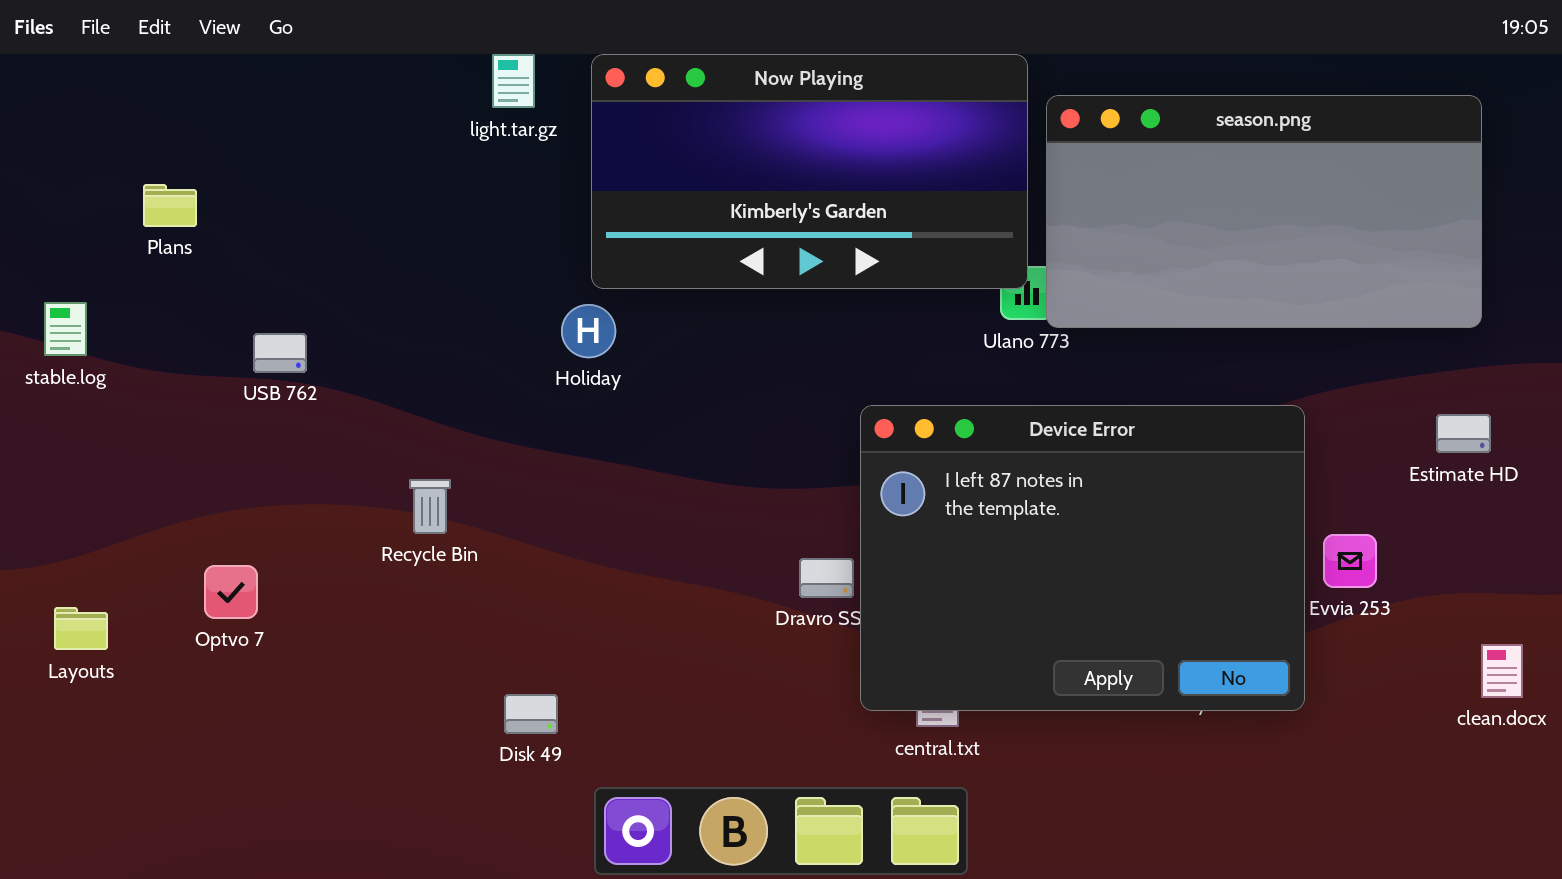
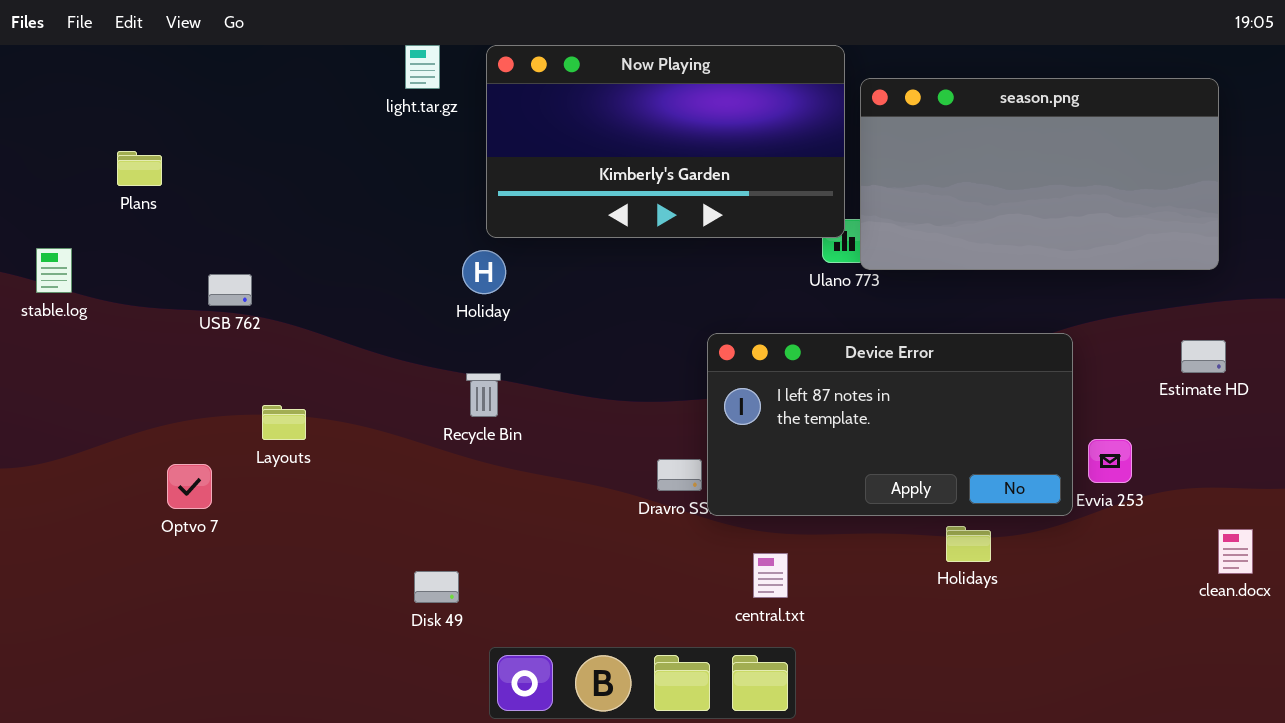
Device Error: [860,405,1305,711] -> [707,333,1073,516], resized
Recycle Bin: [409,479,451,534] -> [466,373,501,417], moved
Layouts: [54,607,108,650] -> [262,405,306,440], moved

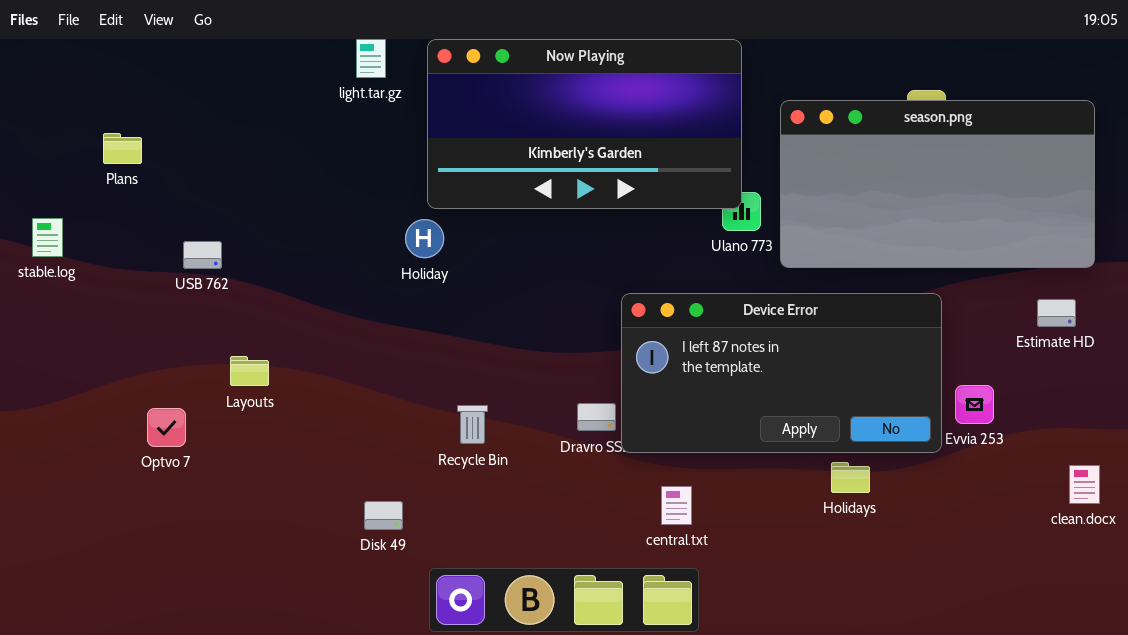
season.png: [860,78,1219,270] -> [780,100,1095,268], moved
Recycle Bin: [466,373,501,417] -> [457,405,488,444], moved

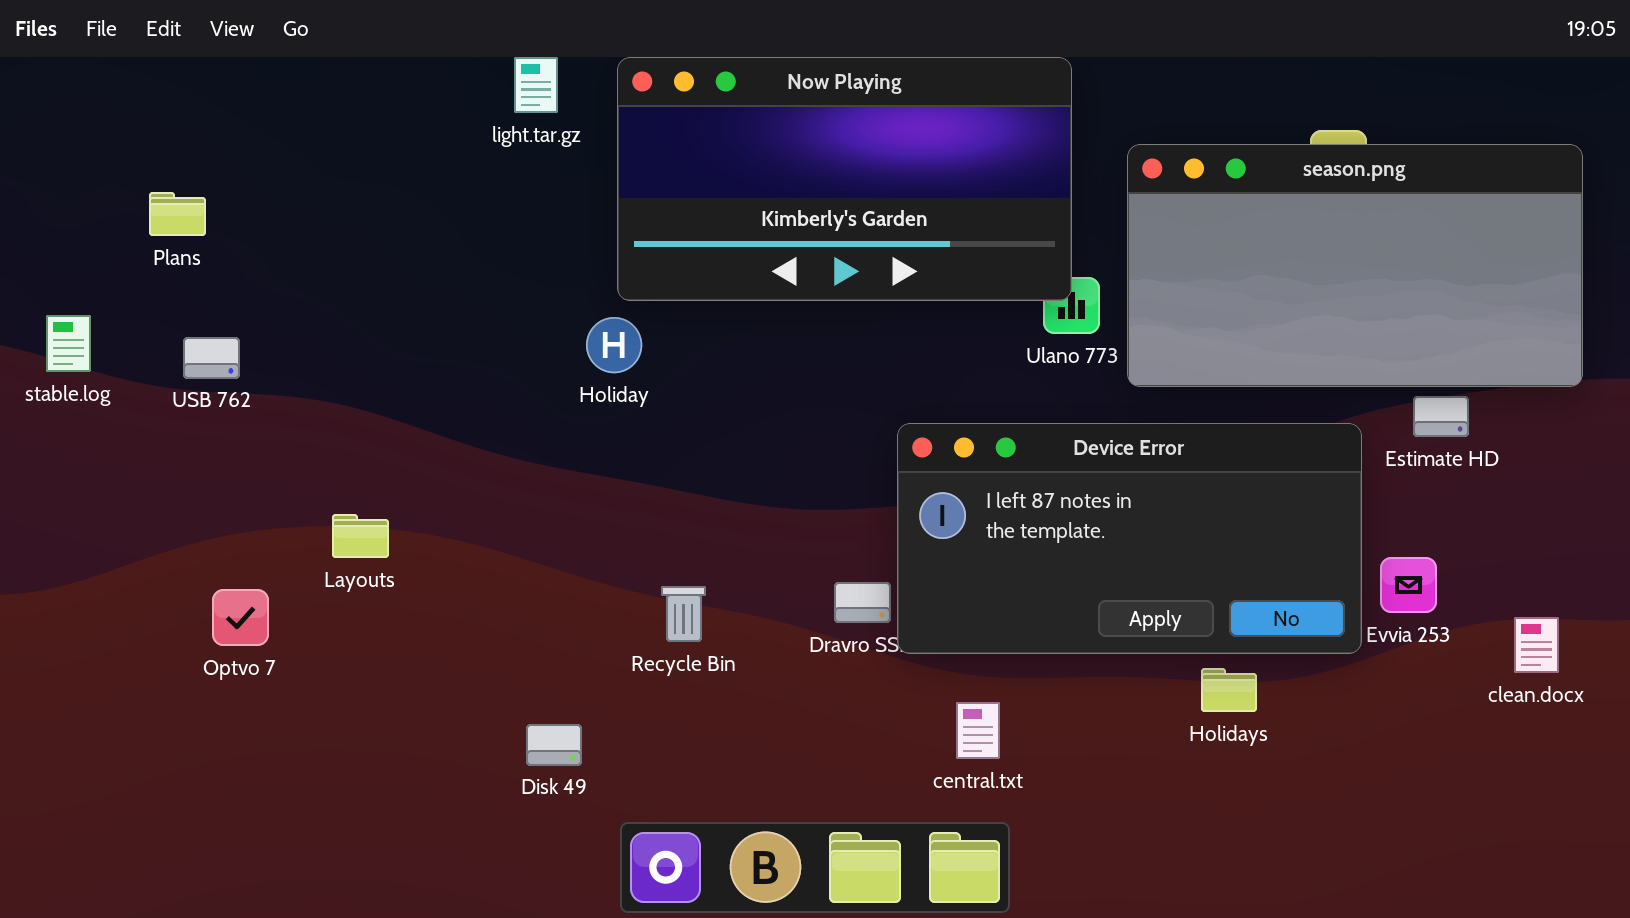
USB 762: [183,241,222,269] -> [183,337,240,379], moved
Estimate HD: [1037,299,1076,327] -> [1413,396,1469,437], moved
clean.docx: [1069,465,1100,504] -> [1514,617,1559,673], moved

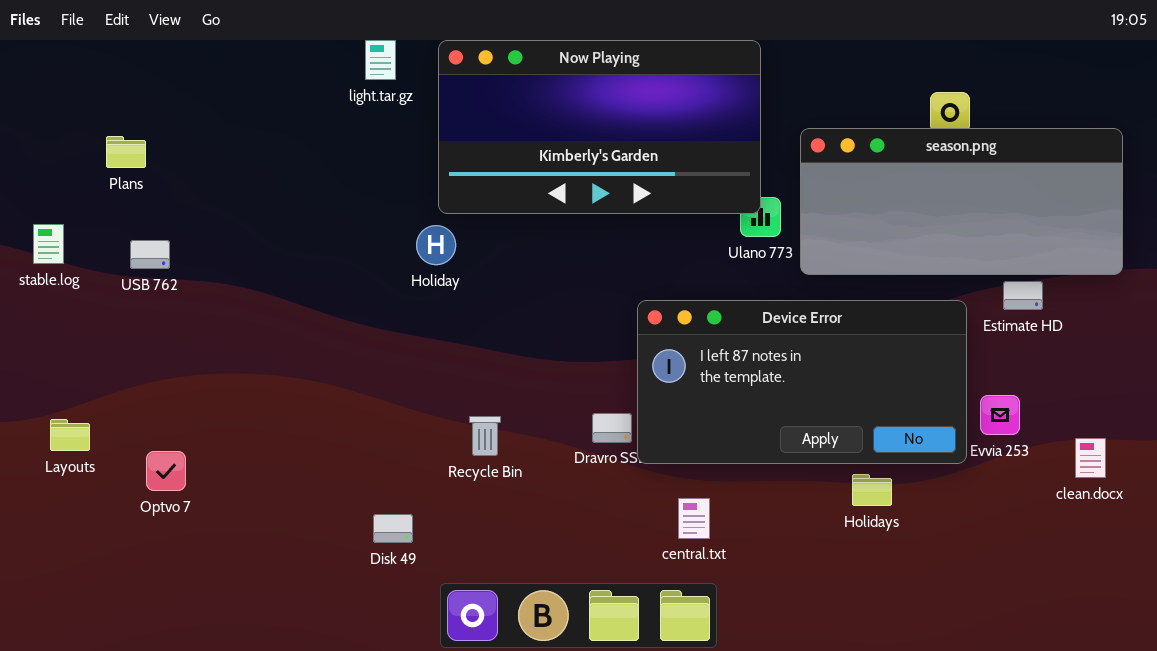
season.png: [1127,144,1583,387] -> [800,128,1123,275], resized
Layouts: [332,514,389,558] -> [50,419,90,451], moved
Optvo 7: [212,589,269,646] -> [146,451,186,491], moved

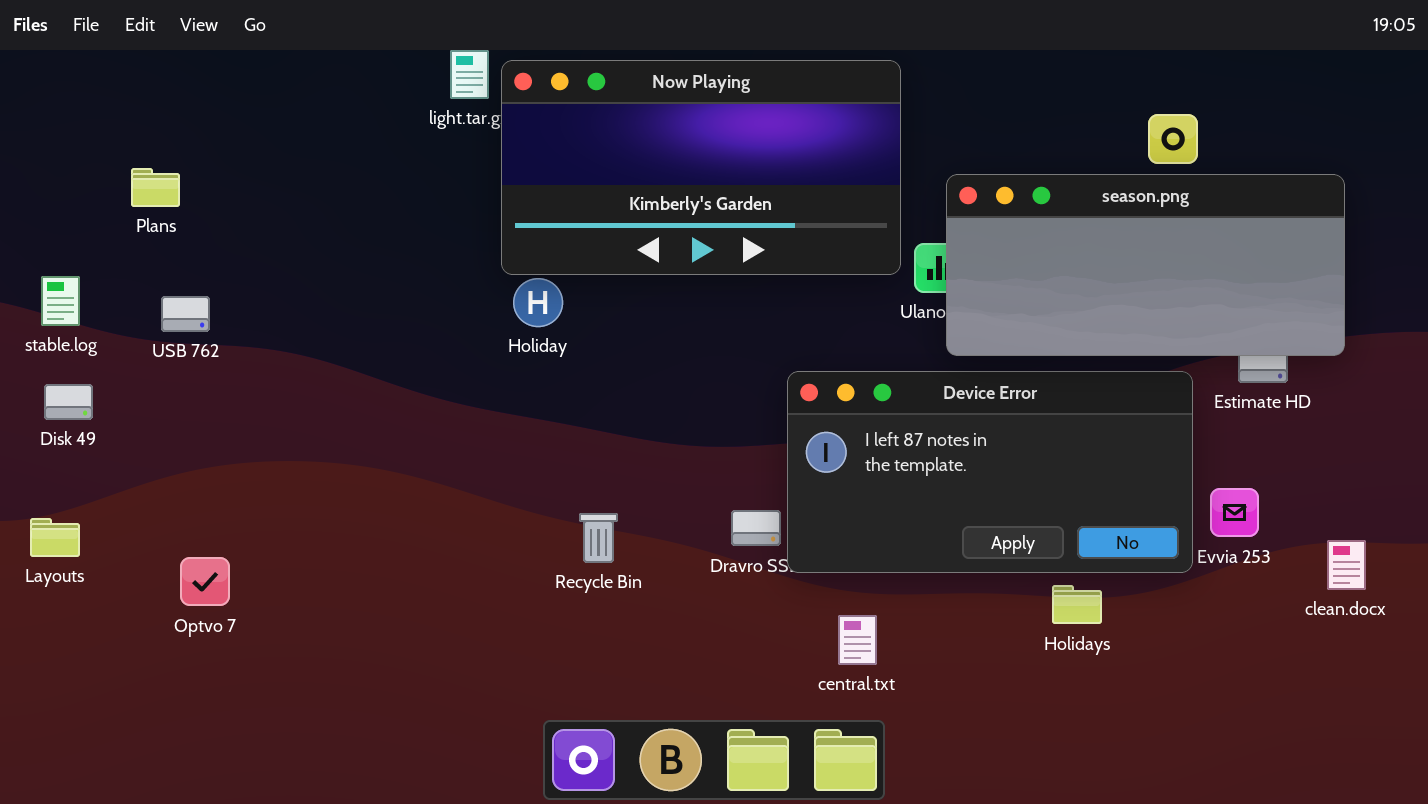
Now Playing: [438,40,761,214] -> [501,60,901,275], moved
season.png: [800,128,1123,275] -> [946,174,1345,356], moved
Layouts: [50,419,90,451] -> [30,518,80,557], moved
Disk 49: [373,514,413,543] -> [44,384,93,420], moved

